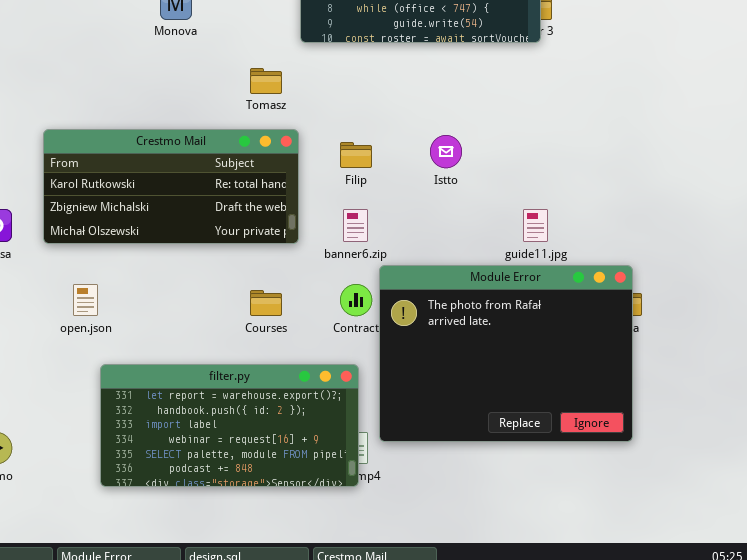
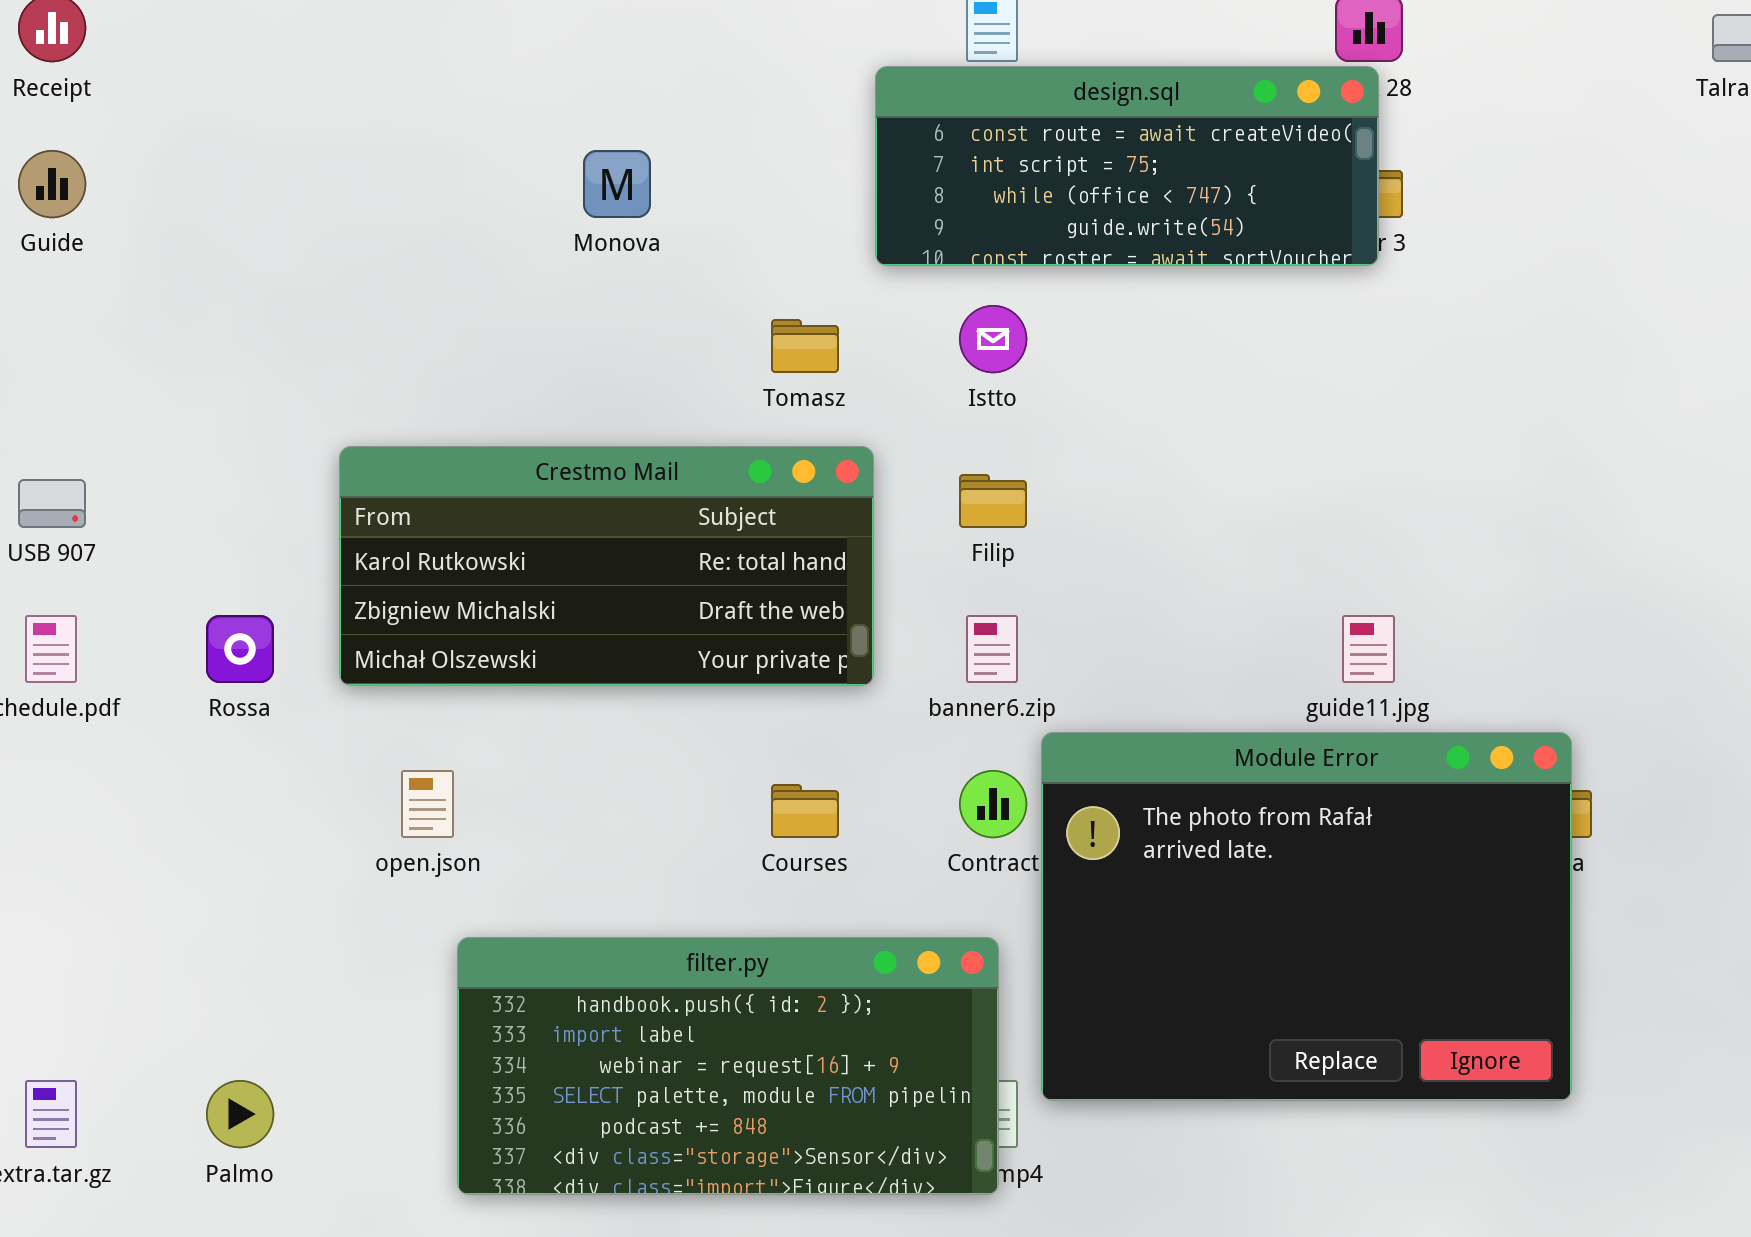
Istto: [430,135,462,168] -> [959,305,1027,373], moved
filter.py: [100,364,359,487] -> [457,937,999,1195], scrolled down 1 row

